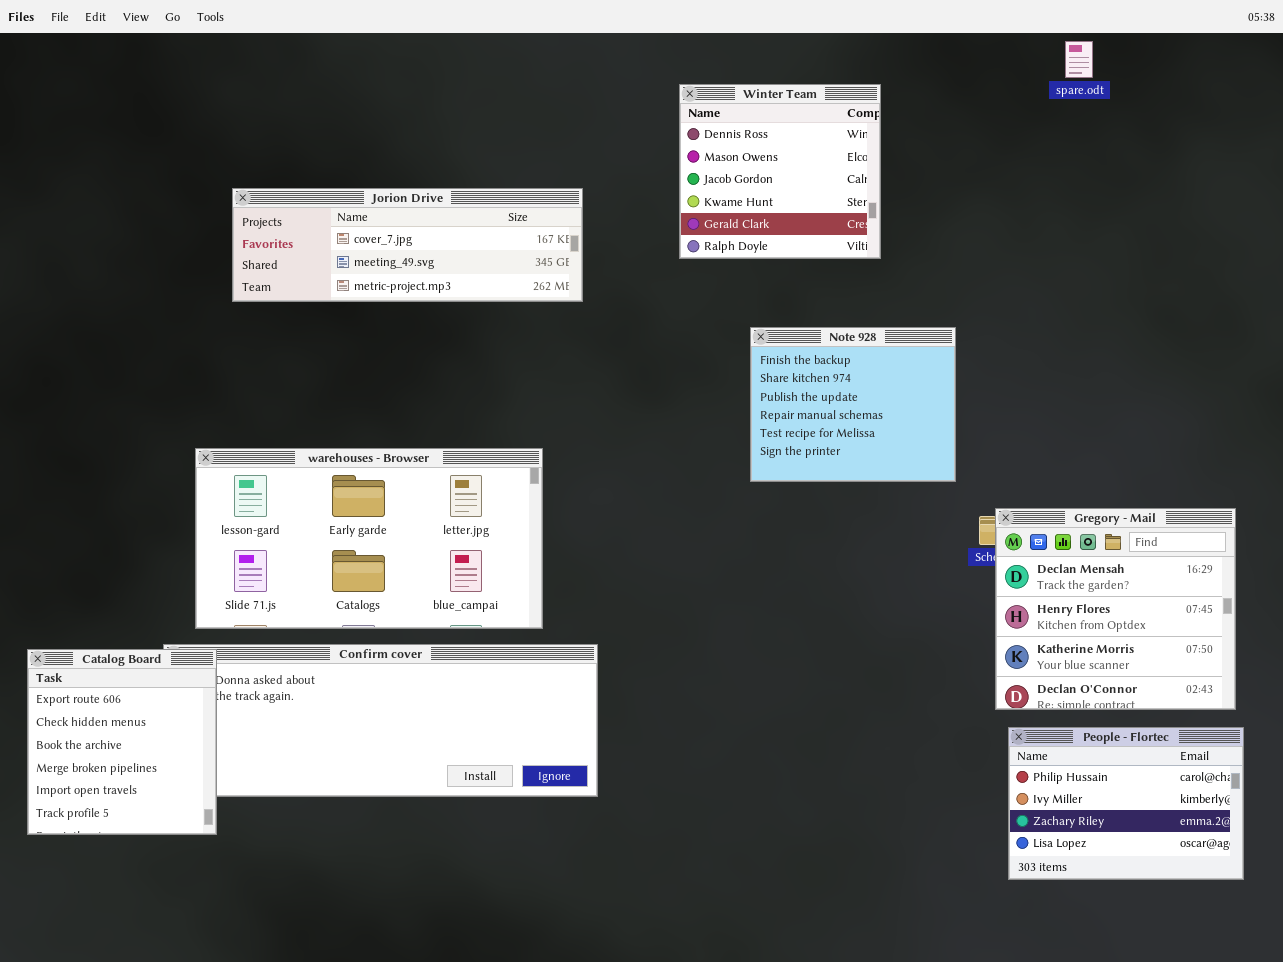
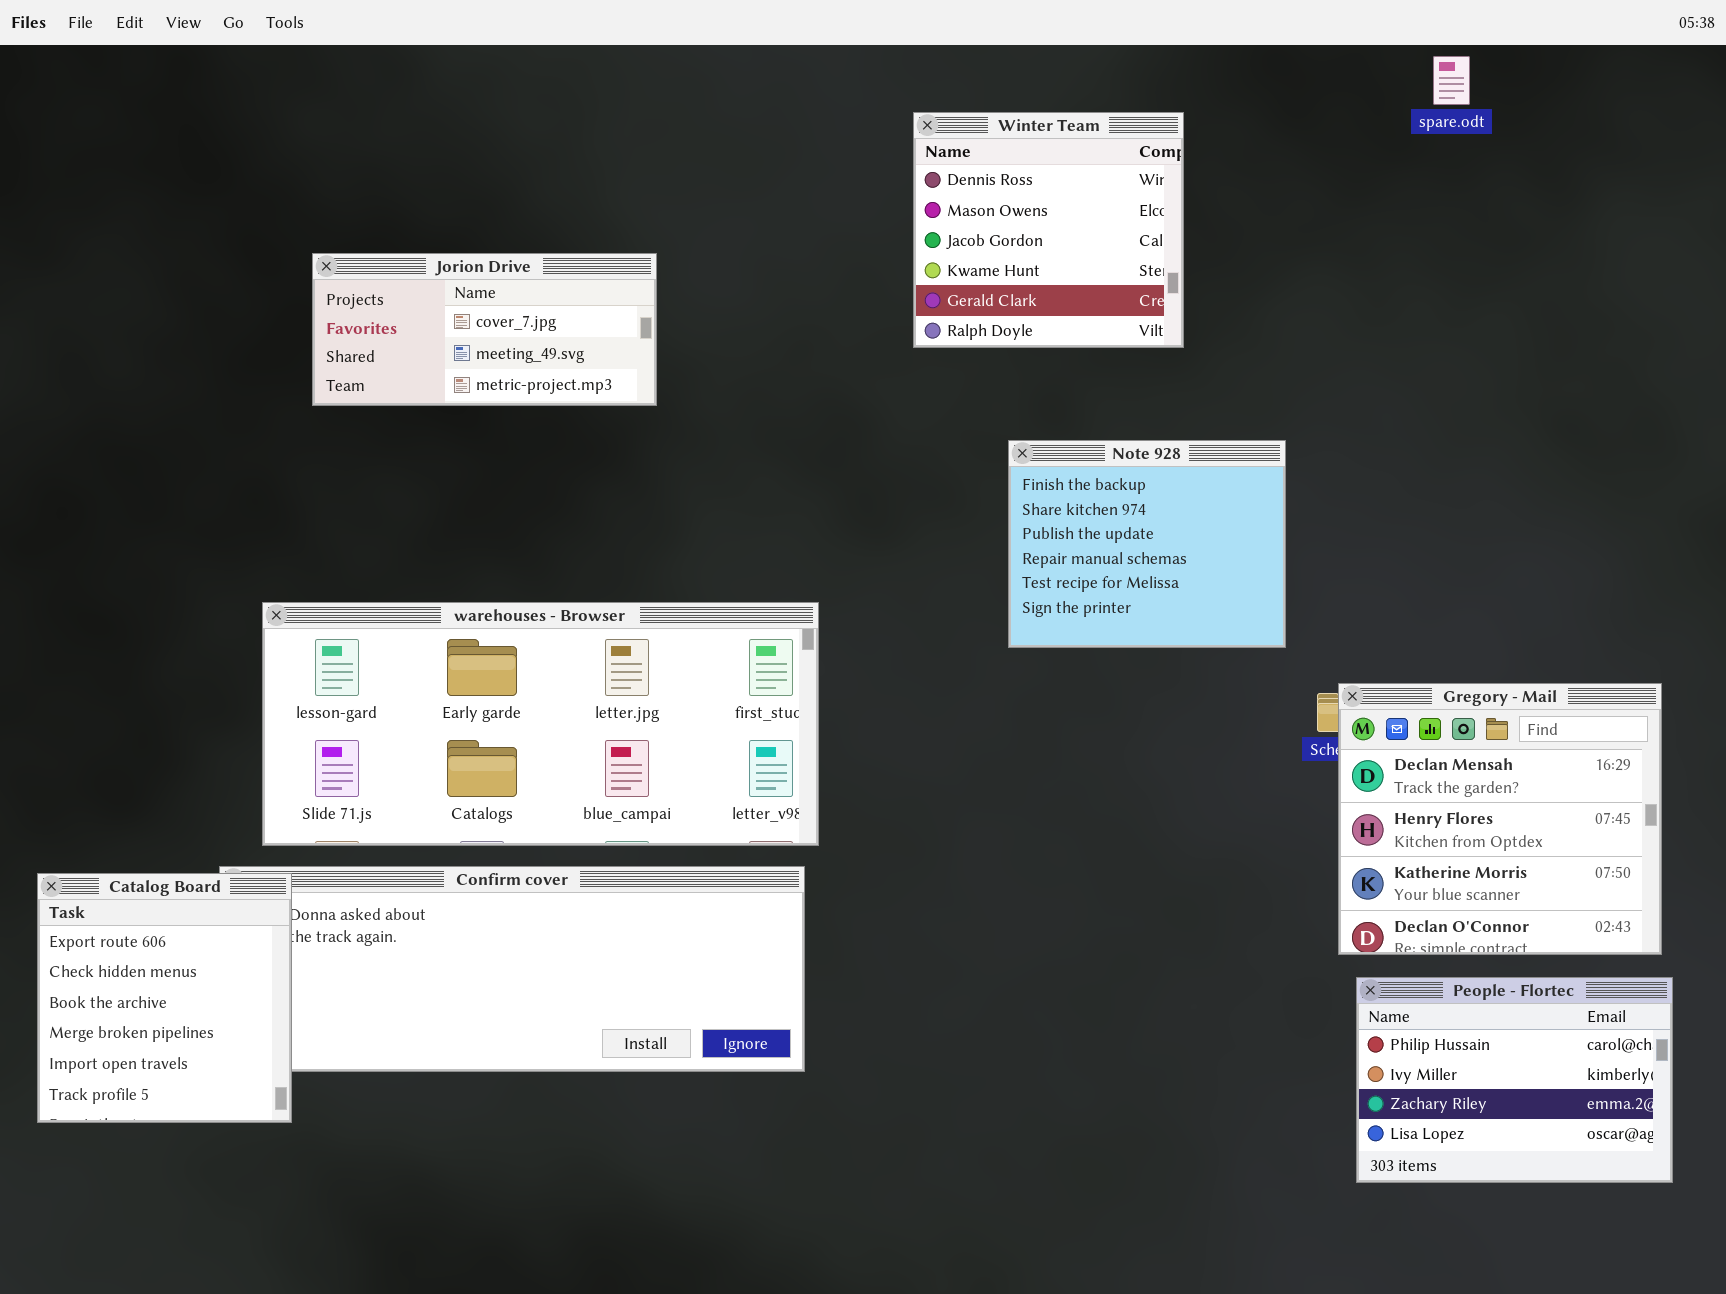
Jorion Drive: [232,188,583,302] -> [312,253,657,406], resized
warehouses - Browser: [195,448,543,629] -> [262,602,819,846], resized

